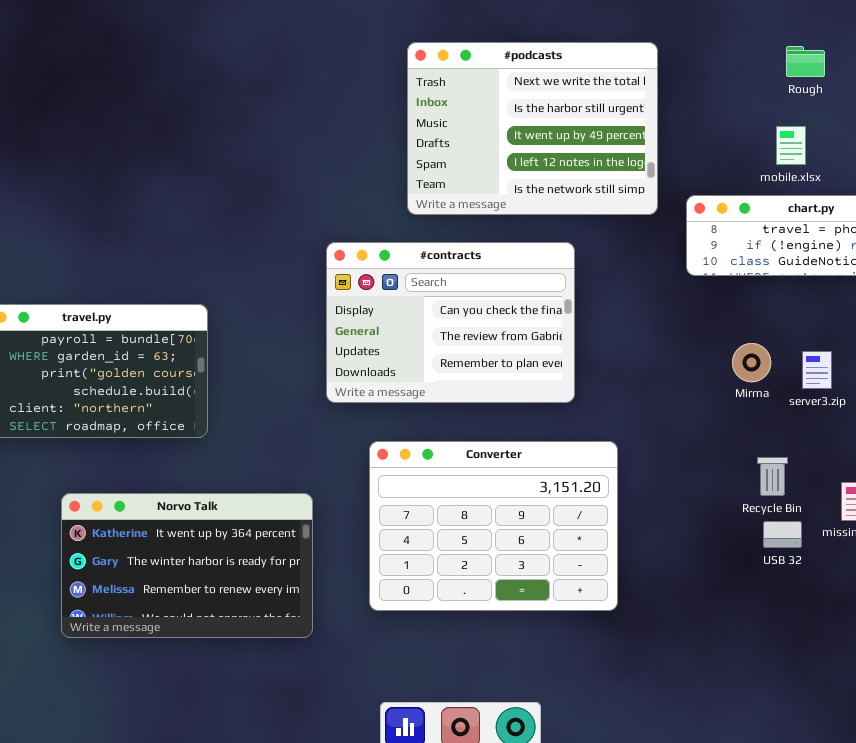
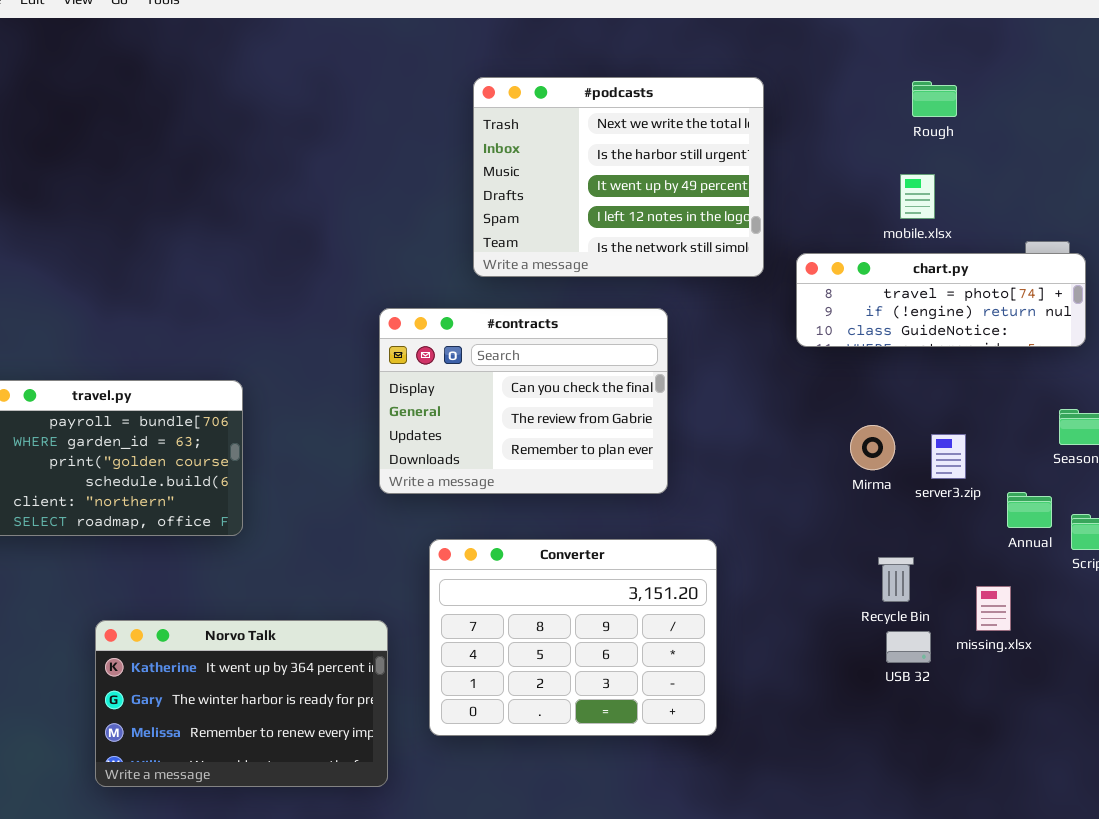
Norvo Talk: [61,493,313,638] -> [95,620,388,787], moved

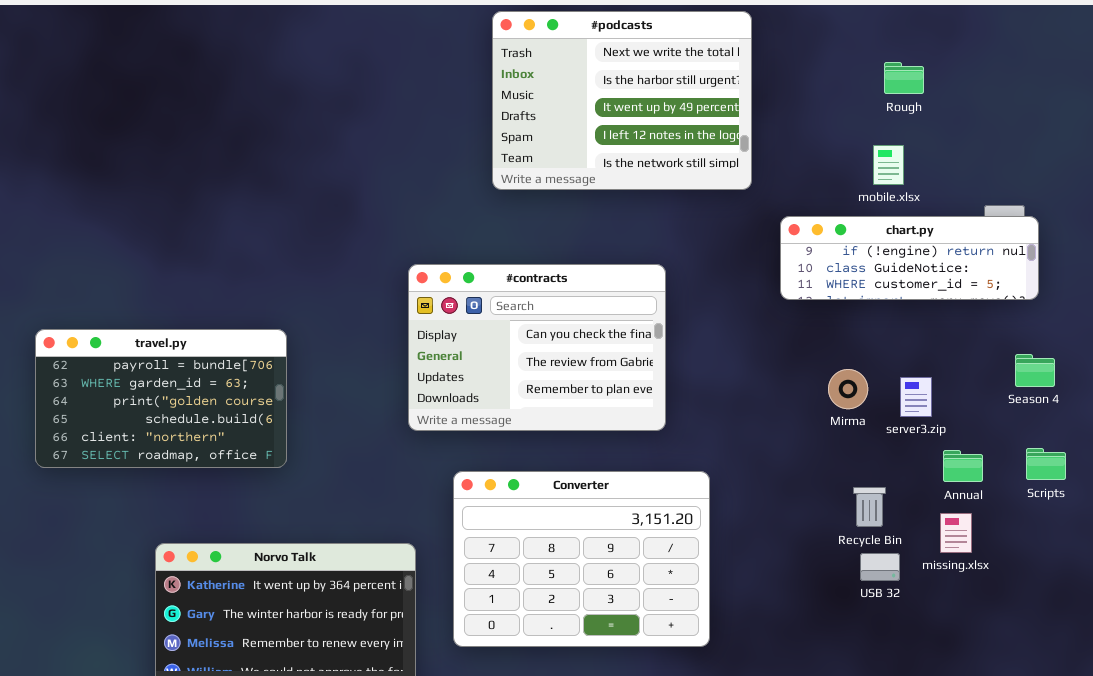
#podcasts: [473,77,764,277] -> [492,11,752,190], moved
chart.py: [796,253,1086,347] -> [780,216,1039,300], scrolled down 1 row
Annual: [1007,492,1052,528] -> [943,450,983,482], moved

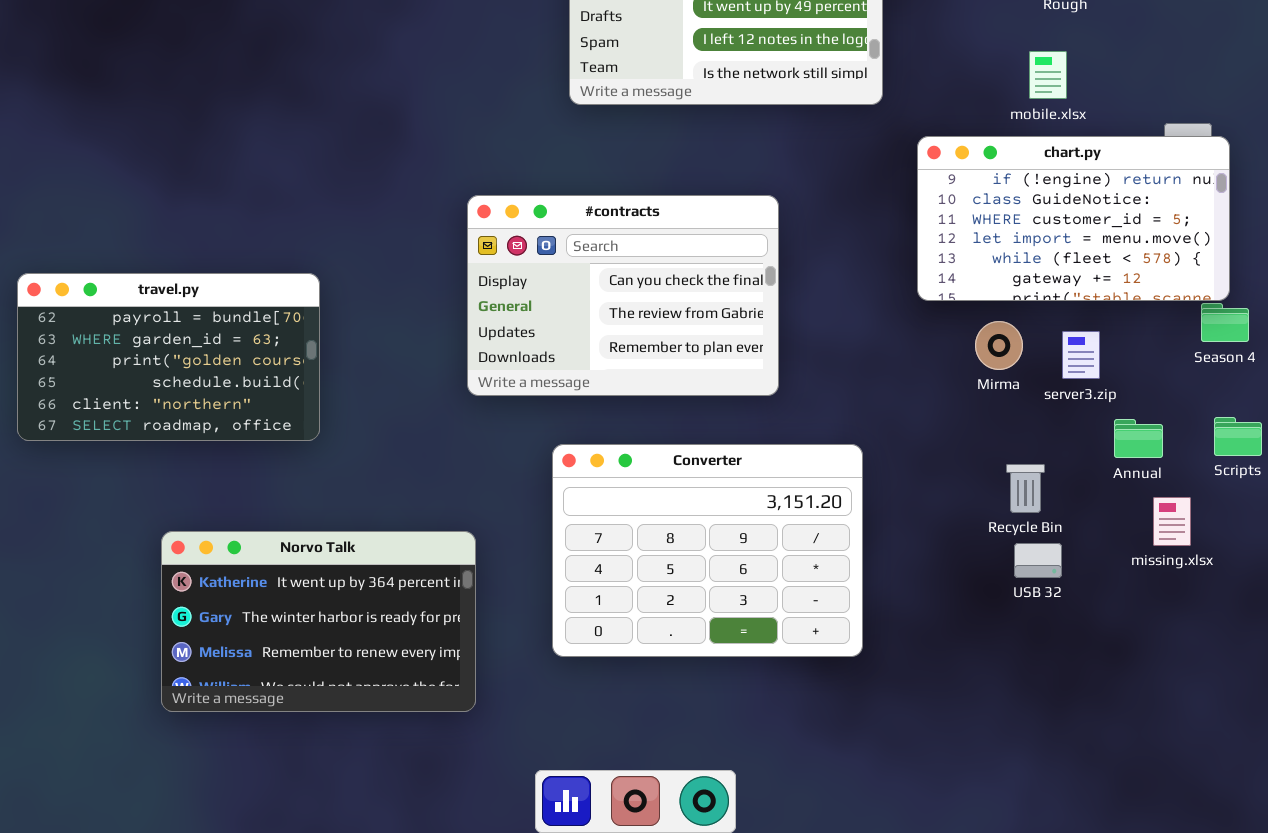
chart.py: [780,216,1039,300] -> [917,136,1230,301], resized
Converter: [453,471,710,647] -> [552,444,863,657], moved
missing.xlsx: [940,513,972,553] -> [1153,497,1191,546], moved

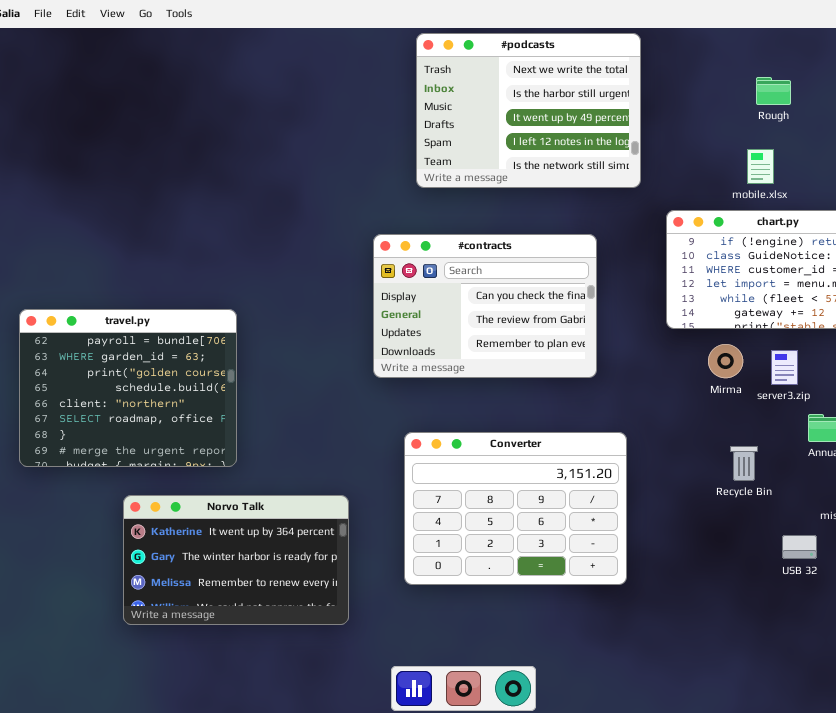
#contracts: [467,195,779,396] -> [373,234,597,378], moved
travel.py: [17,273,320,441] -> [19,309,237,467], resized
USB 32: [1014,543,1062,578] -> [782,535,817,559], moved

